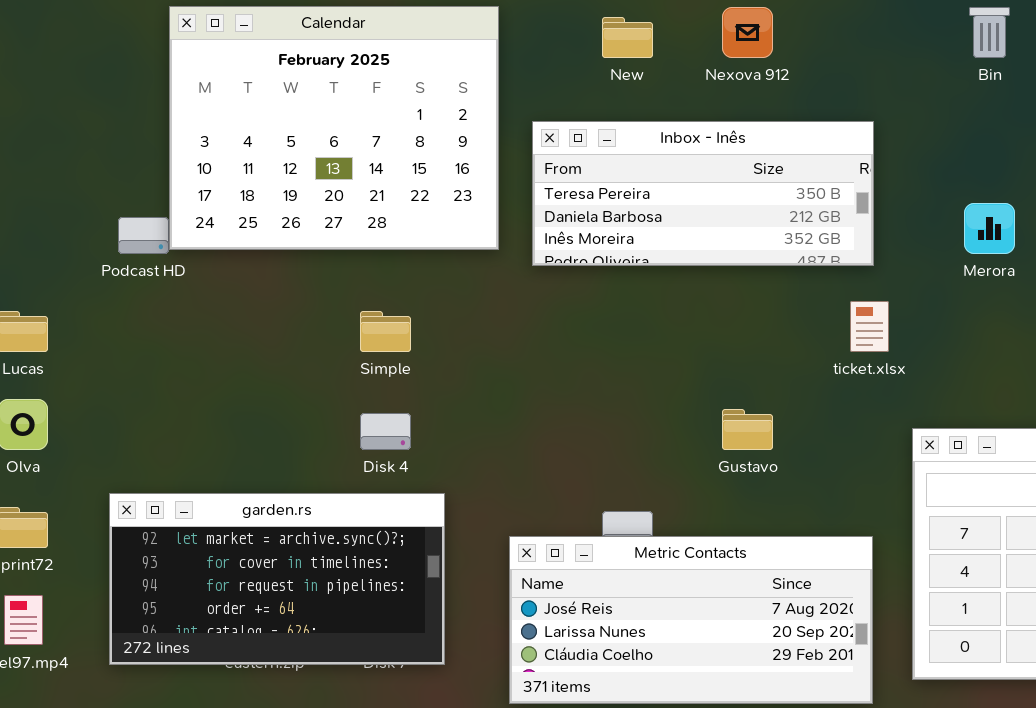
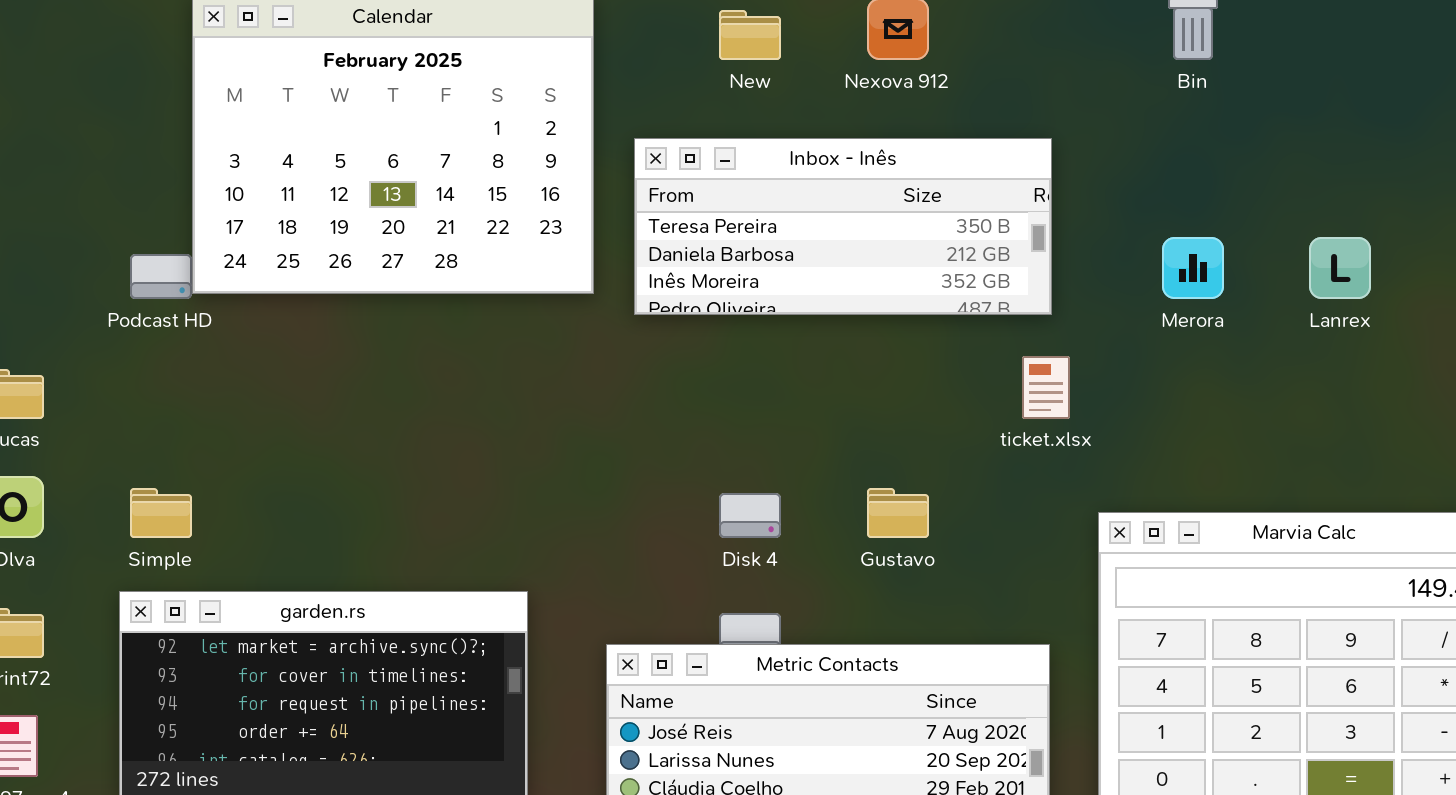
Simple: [360,311,411,352] -> [130,488,192,538], moved
Disk 4: [360,413,411,450] -> [719,493,781,538], moved

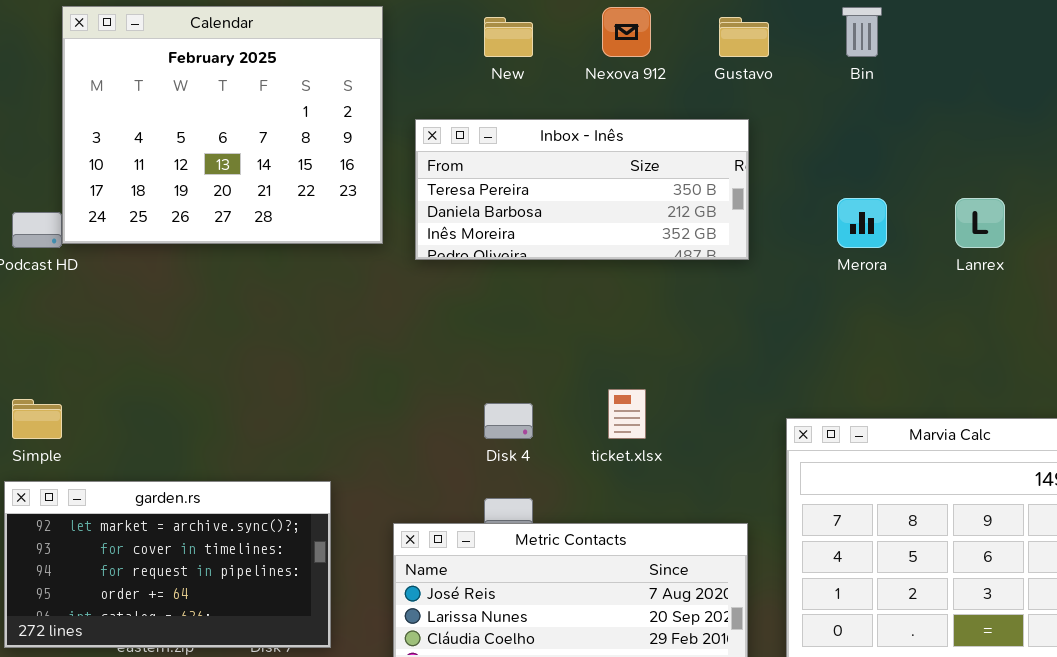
ticket.xlsx: [1022,356,1070,419] -> [608,389,646,439], moved
Gustavo: [867,488,929,538] -> [719,17,769,57], moved

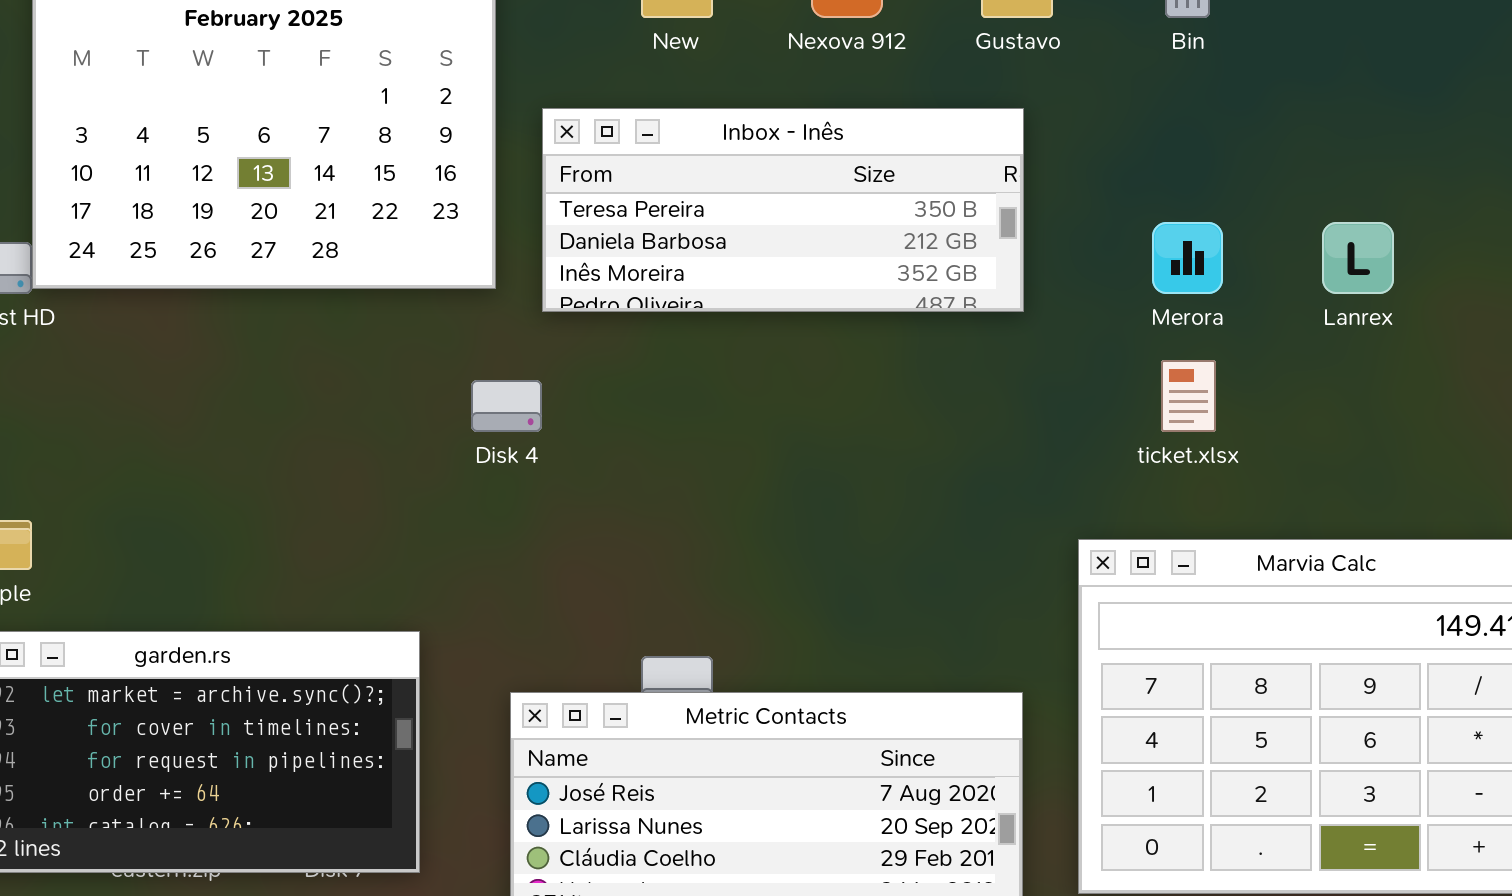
ticket.xlsx: [608,389,646,439] -> [1161,360,1216,432], moved
Disk 4: [484,403,533,439] -> [471,380,542,432], moved

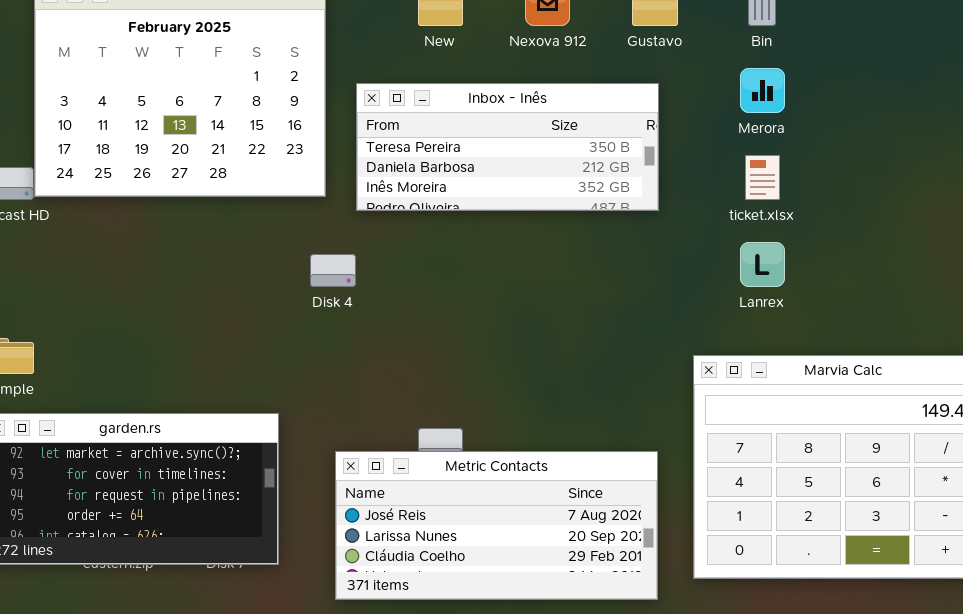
Merora: [1152,222,1223,294] -> [740,68,785,113], moved
Lanrex: [1322,222,1394,294] -> [740,242,785,287], moved
ticket.xlsx: [1161,360,1216,432] -> [745,155,780,200], moved

